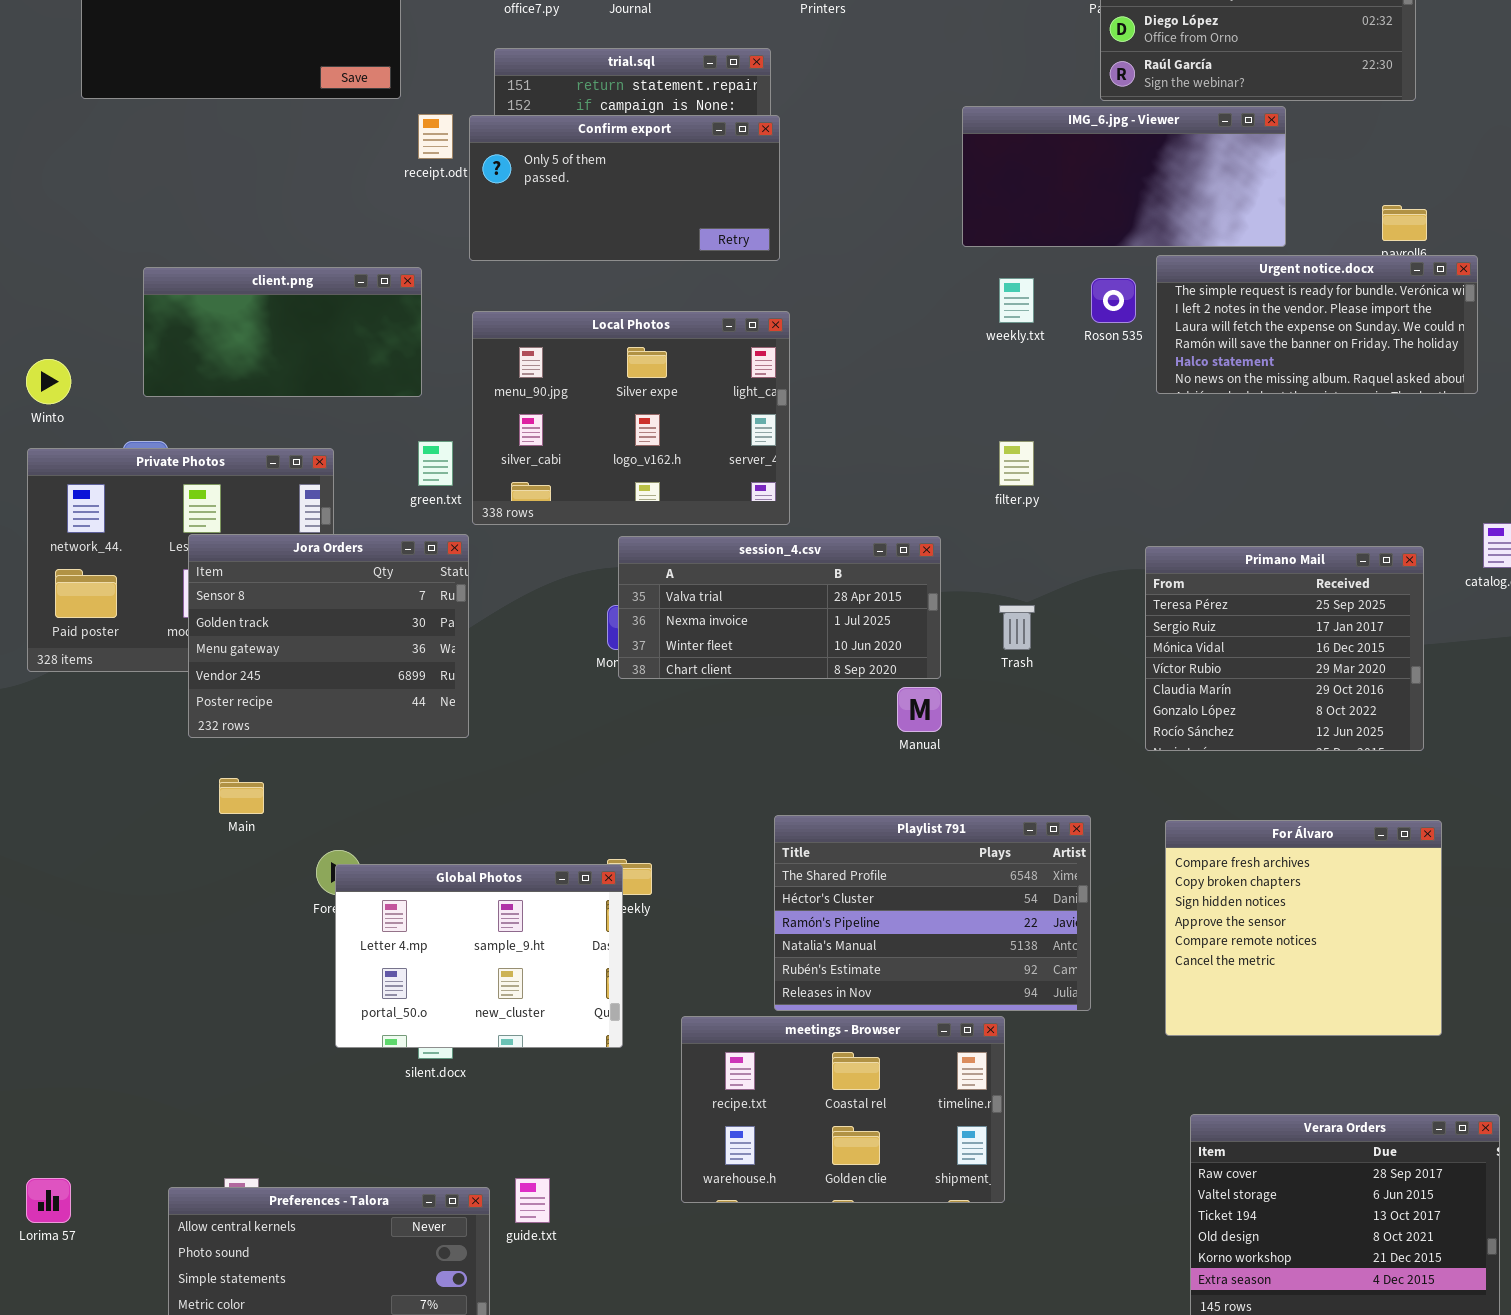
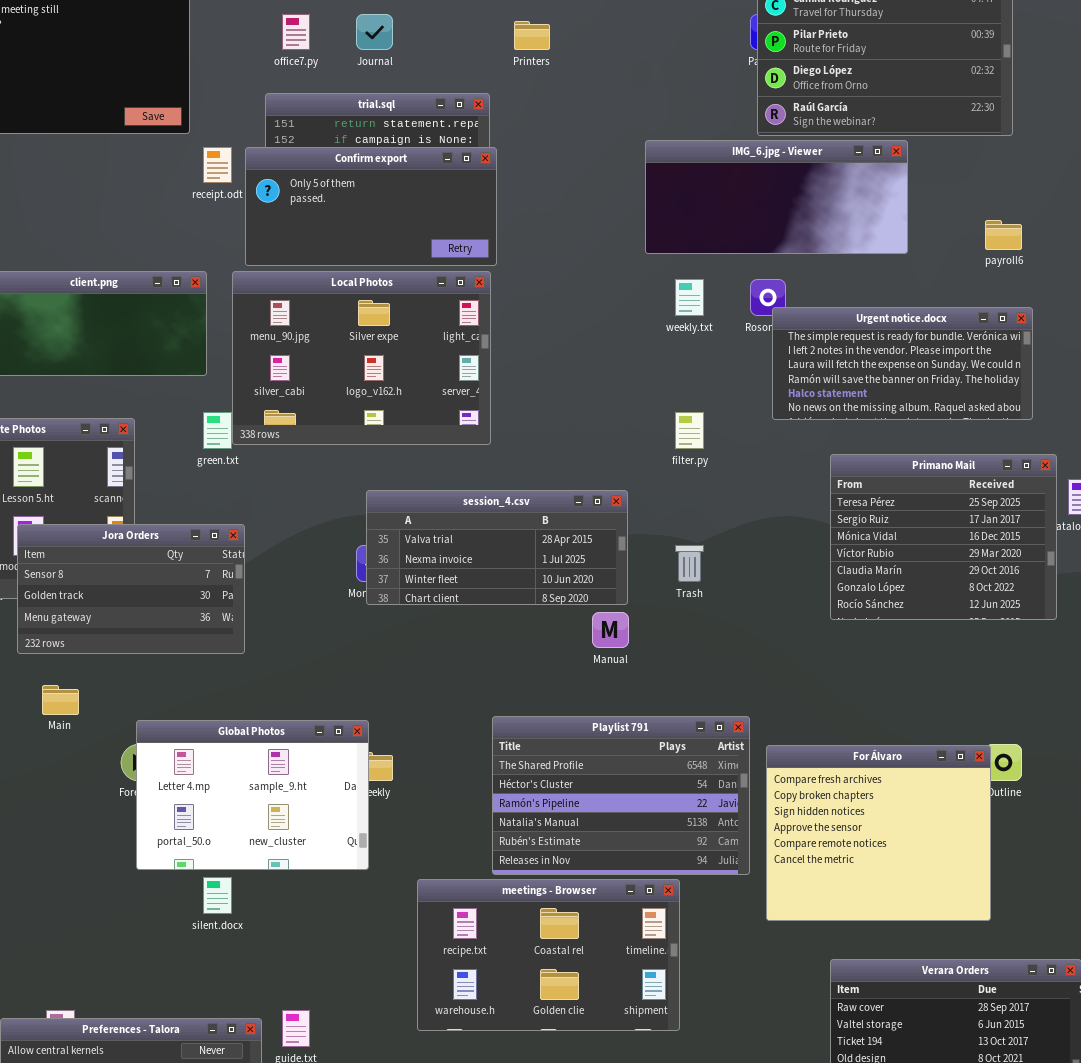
Urgent notice.docx: [1156,255,1478,394] -> [772,307,1033,420], moved
Local Photos: [472,311,790,525] -> [232,271,491,445], moved
Jora Orders: [188,534,469,738] -> [17,524,245,654], resized
Primano Mail: [1145,546,1424,751] -> [830,454,1057,620], moved
For Álvaro: [1165,820,1442,1036] -> [766,745,991,921], moved
Global Photos: [335,864,623,1048] -> [136,720,369,870], moved

